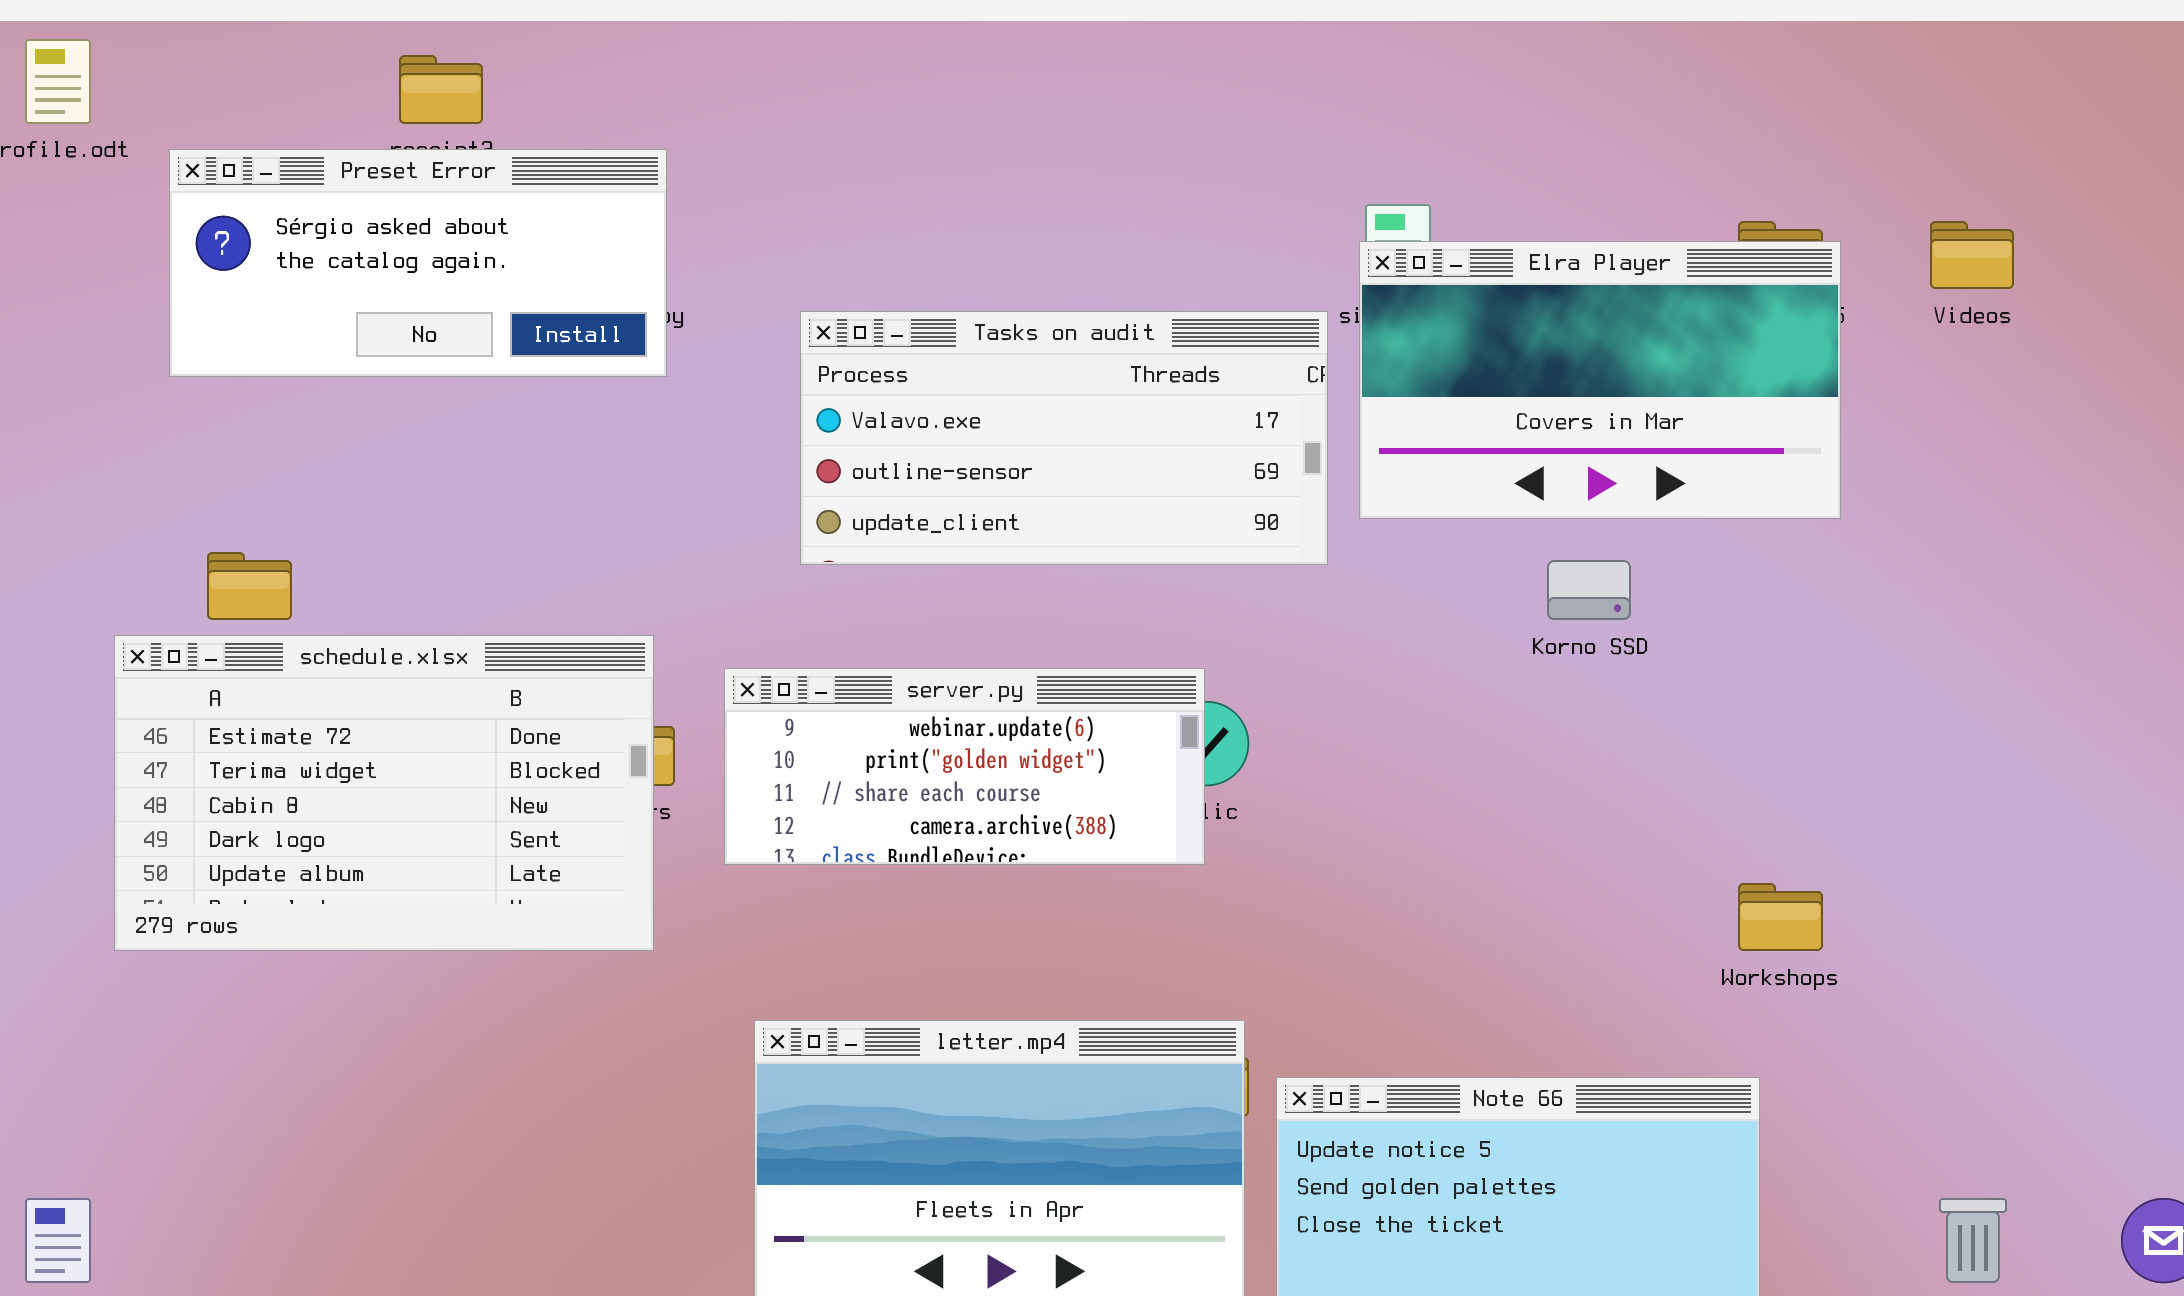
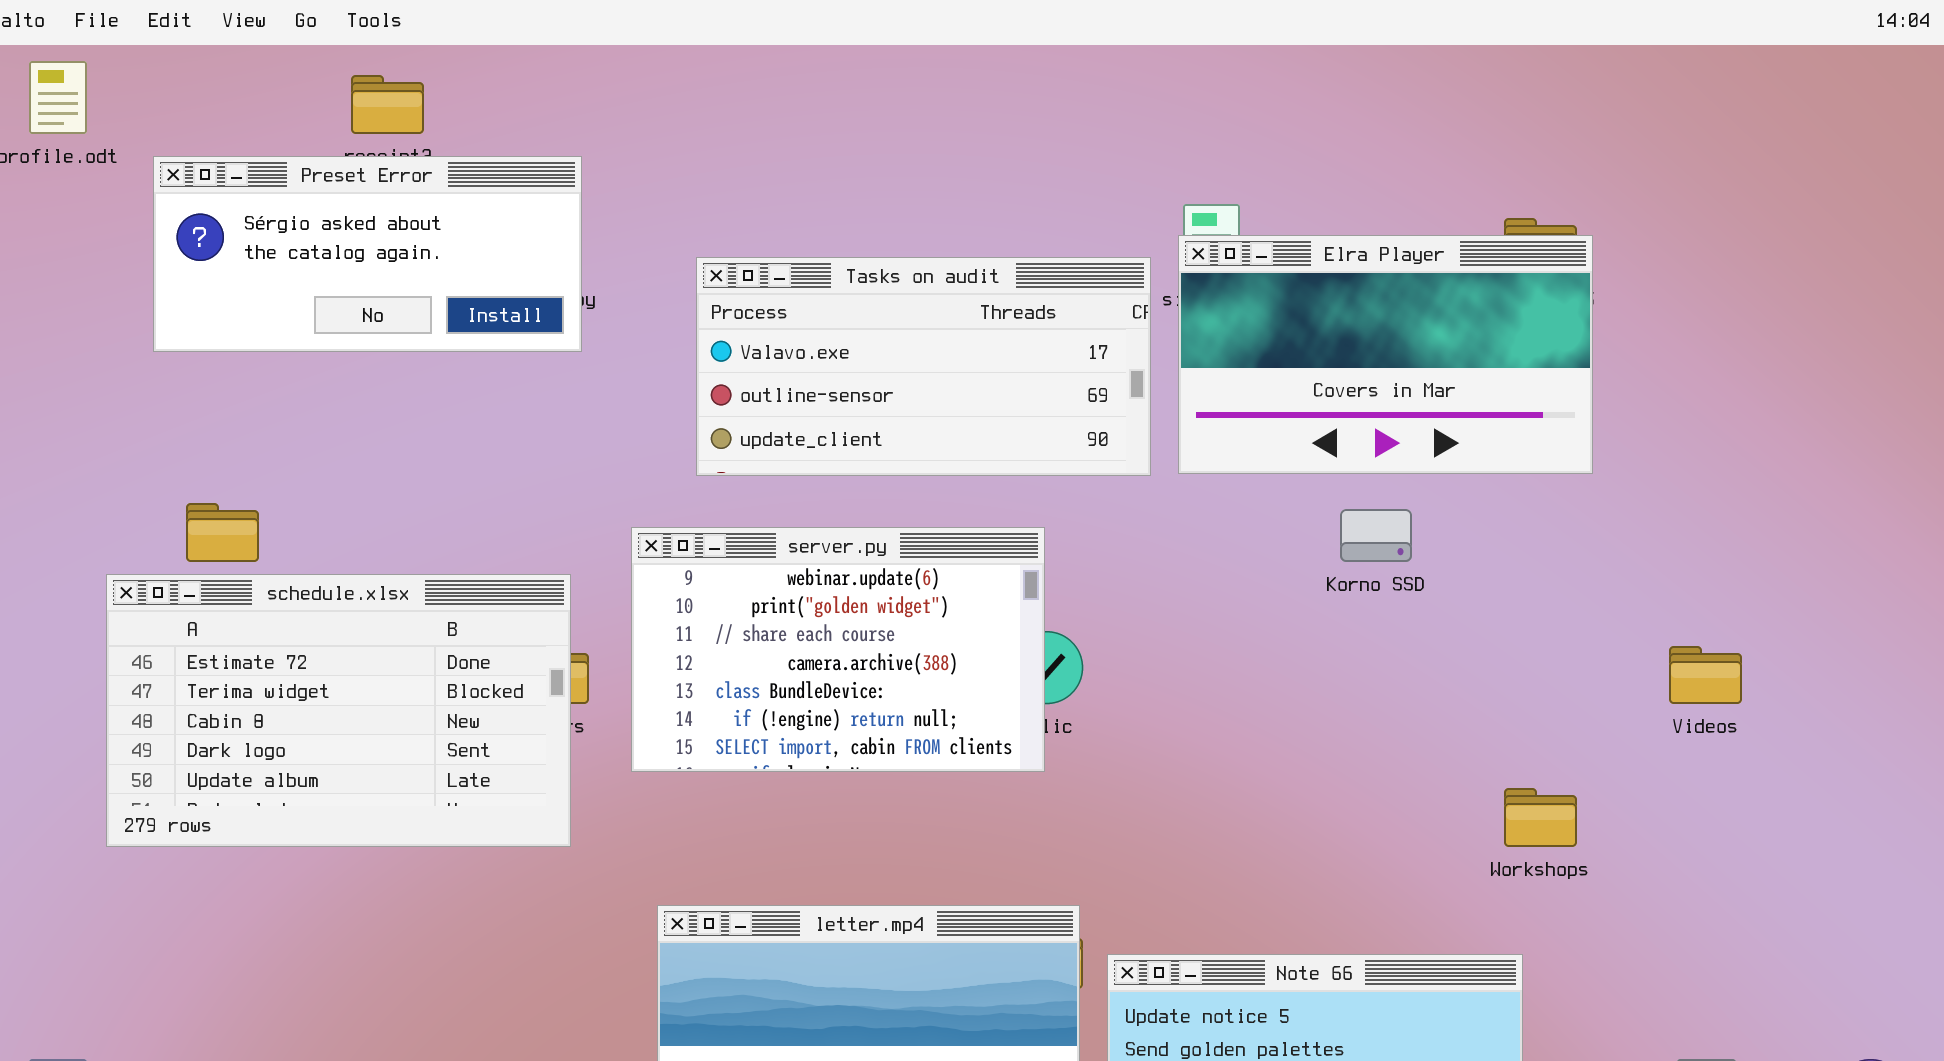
Videos: [1930,221,2014,289] -> [1669,646,1742,704], moved
Tasks on audit: [800,311,1328,565] -> [696,257,1151,476], moved
server.py: [724,668,1205,865] -> [631,527,1045,772], resized

